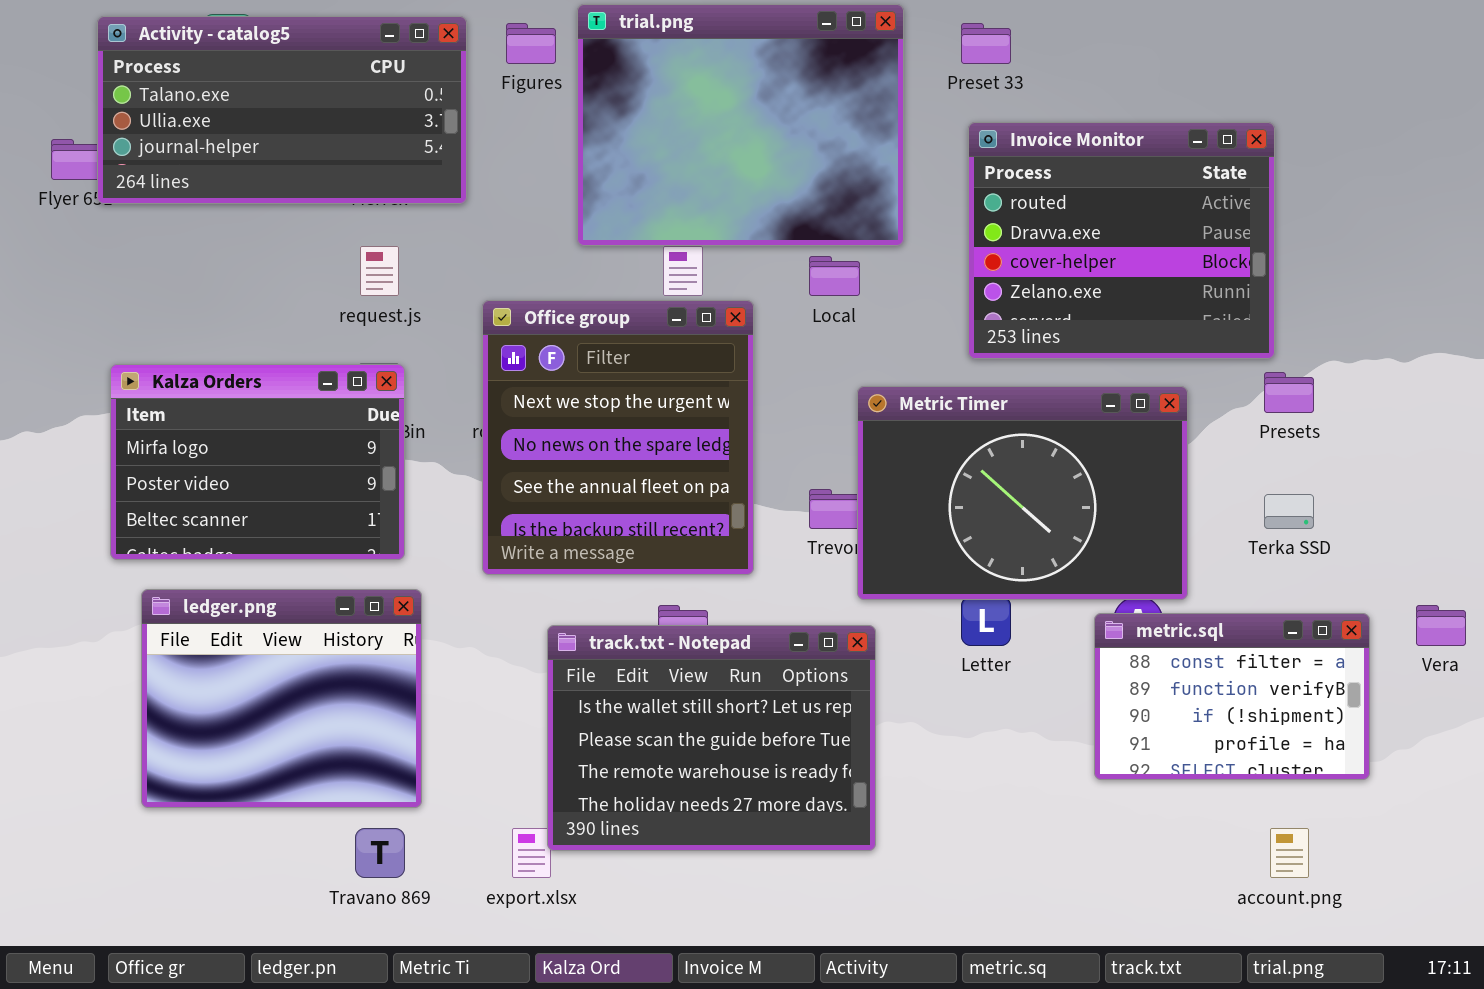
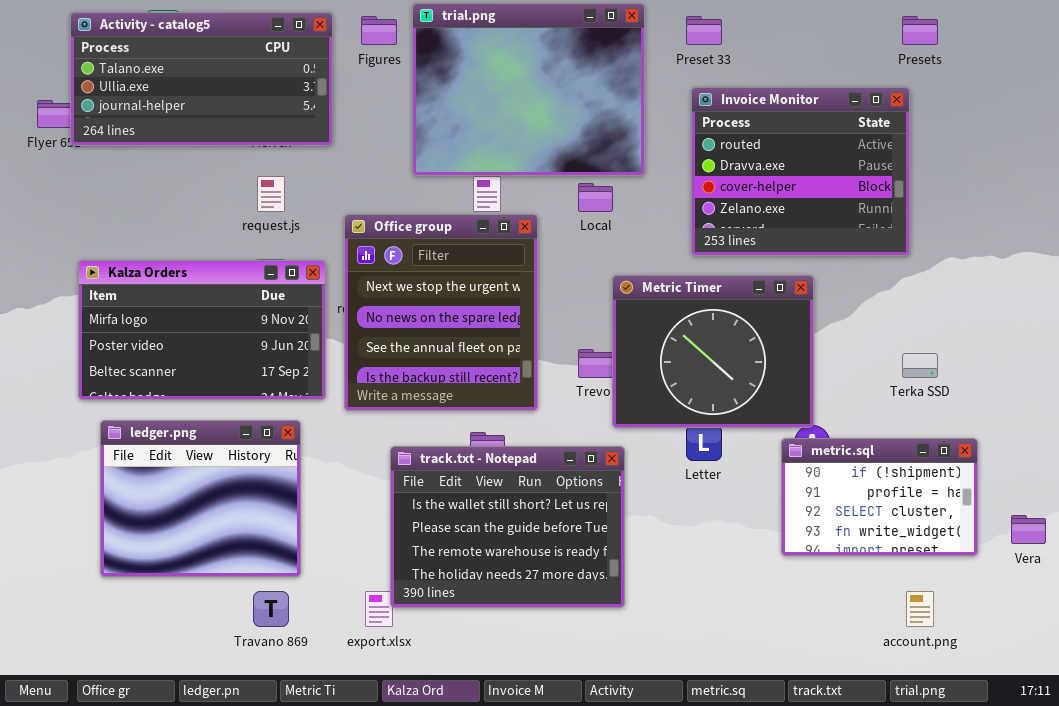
Kalza Orders: [110,364,405,560] -> [78,260,326,400], resized
Presets: [1264,372,1314,413] -> [902,16,938,45], moved
Metric Timer: [857,386,1188,600] -> [612,275,814,428], resized
Vera: [1416,605,1466,646] -> [1011,515,1046,544], moved
metric.sql: [1094,613,1370,780] -> [781,438,978,556], scrolled down 2 rows

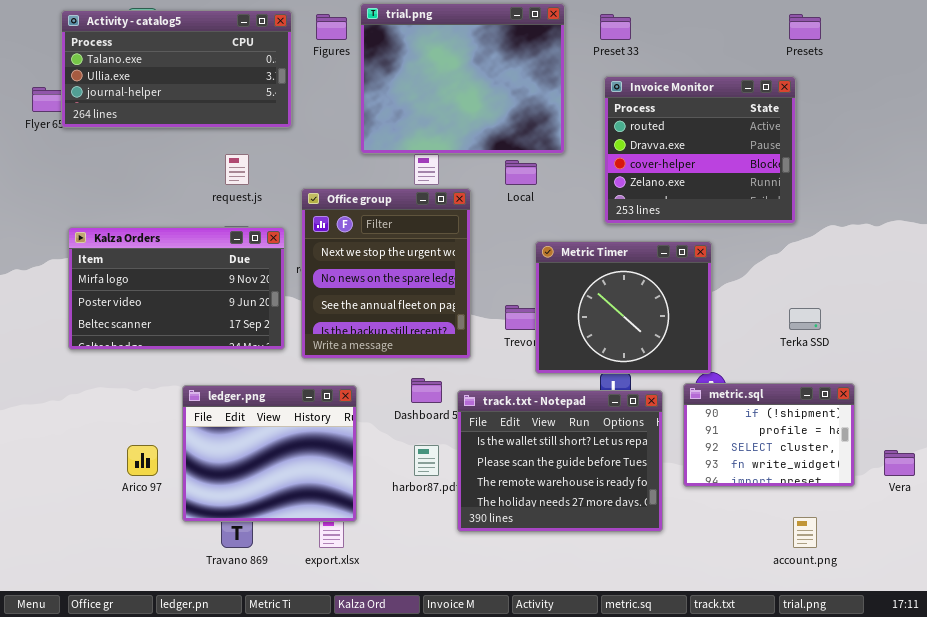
ledger.png: [100,420,301,577] -> [182,385,357,522], moved
track.txt - Notepad: [390,446,625,608] -> [457,390,663,532], moved

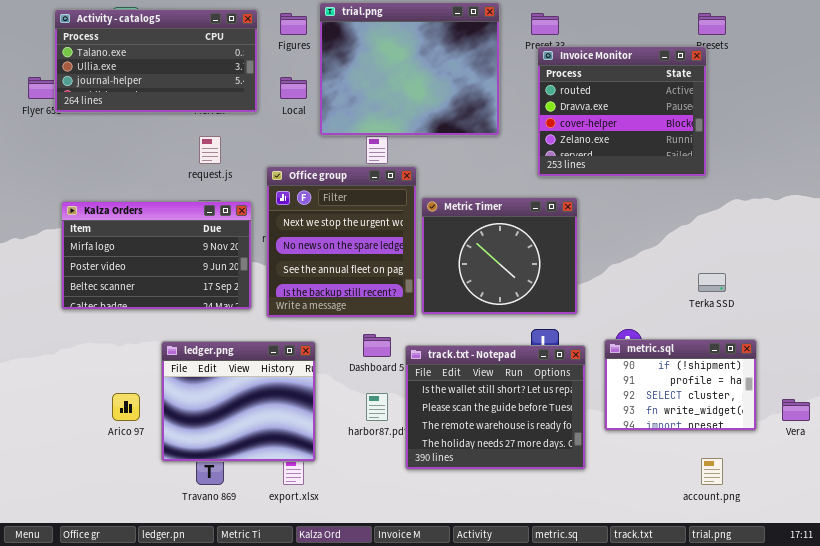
Invoice Monitor: [604,76,796,224] -> [537,46,707,177], moved
Local: [505,160,537,185] -> [280,77,307,99], moved
Metric Timer: [535,241,712,374] -> [421,197,578,315], moved

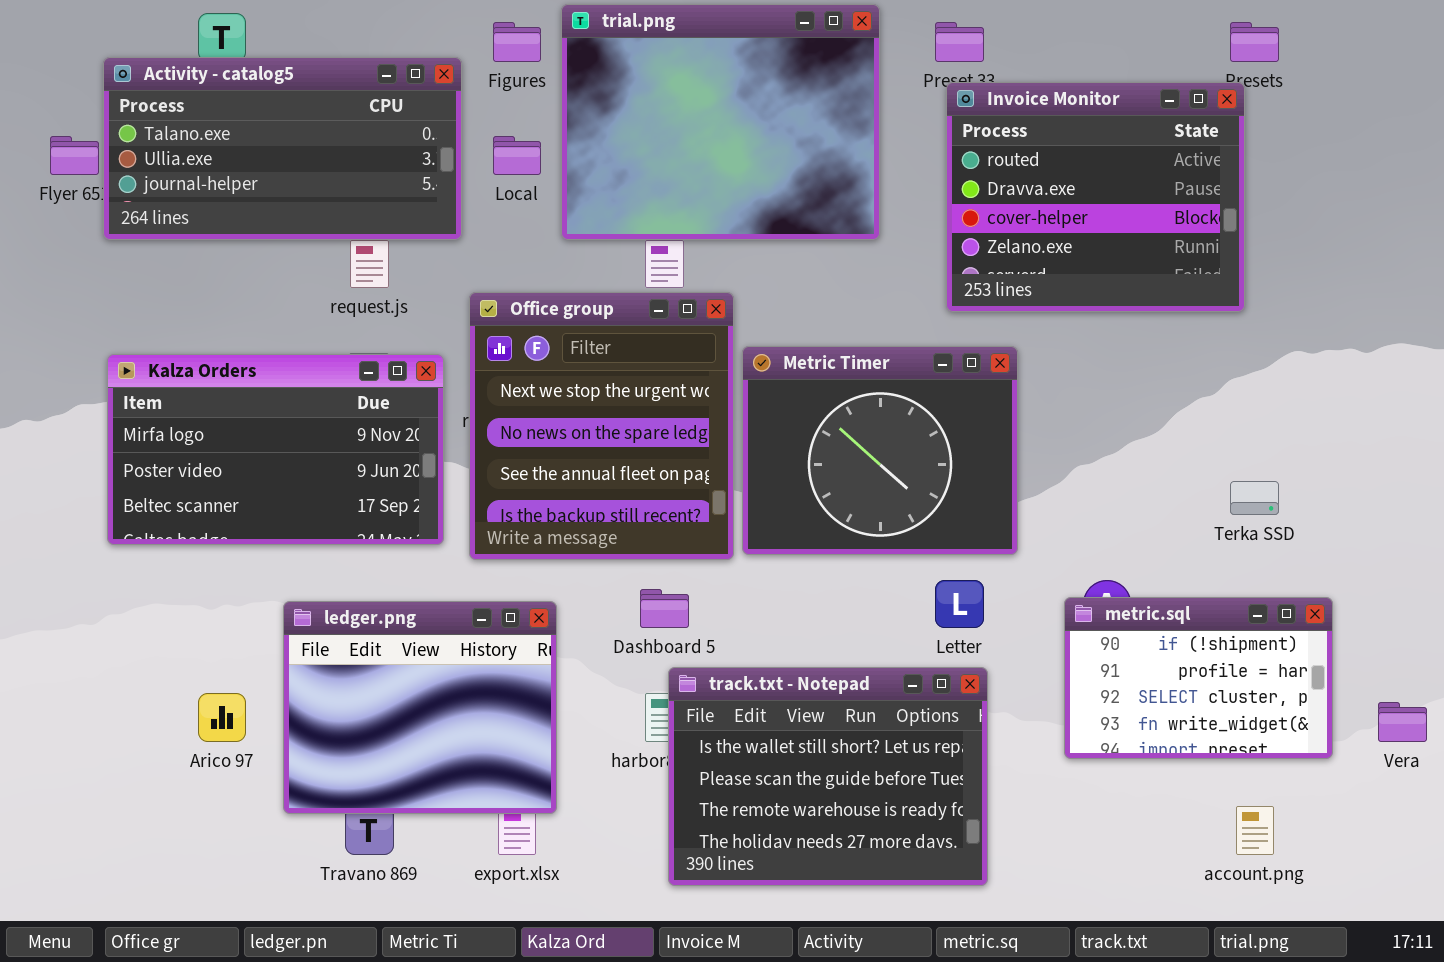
Activity - catalog5: [54,9,258,113] -> [103,57,462,240], moved
track.txt - Notepad: [405,345,586,470] -> [668,667,988,886], moved

